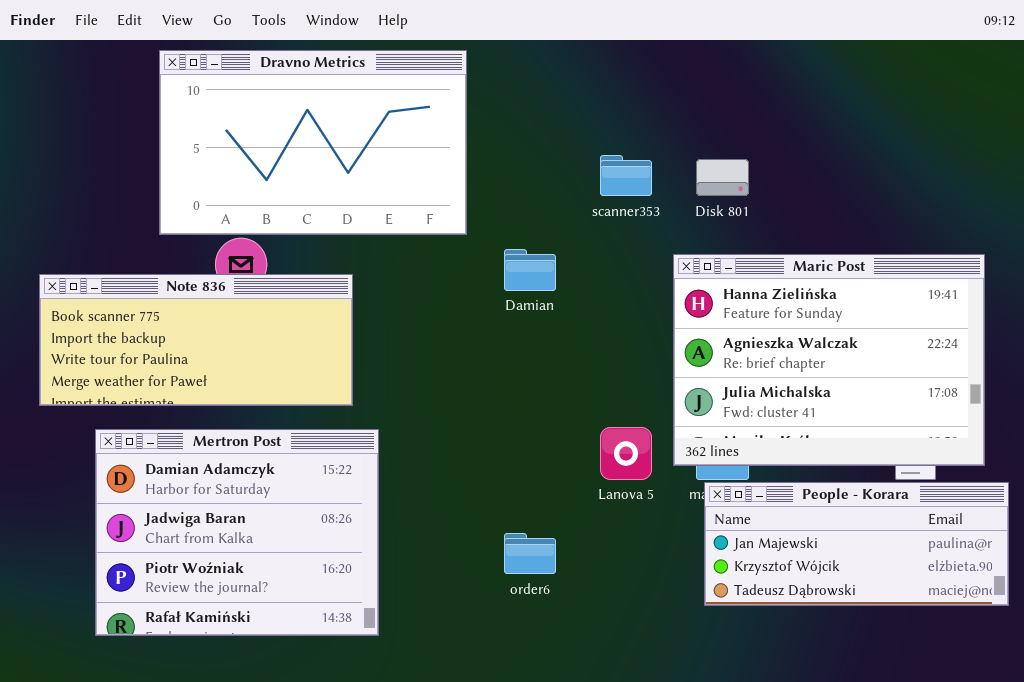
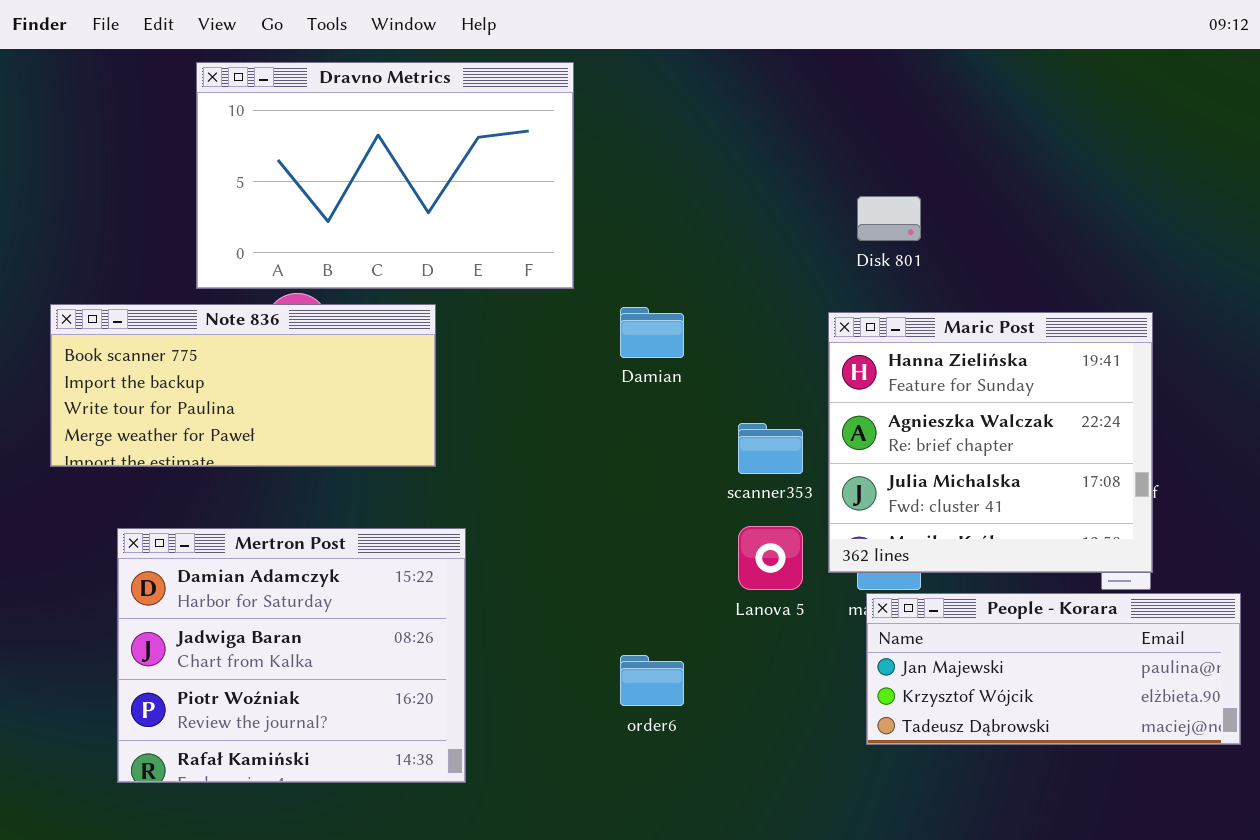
scanner353: [600,155,652,196] -> [738,423,803,474], moved
Maric Post: [673,254,985,466] -> [828,312,1153,573], resized
Note 836: [39,274,353,406] -> [50,304,436,467], moved

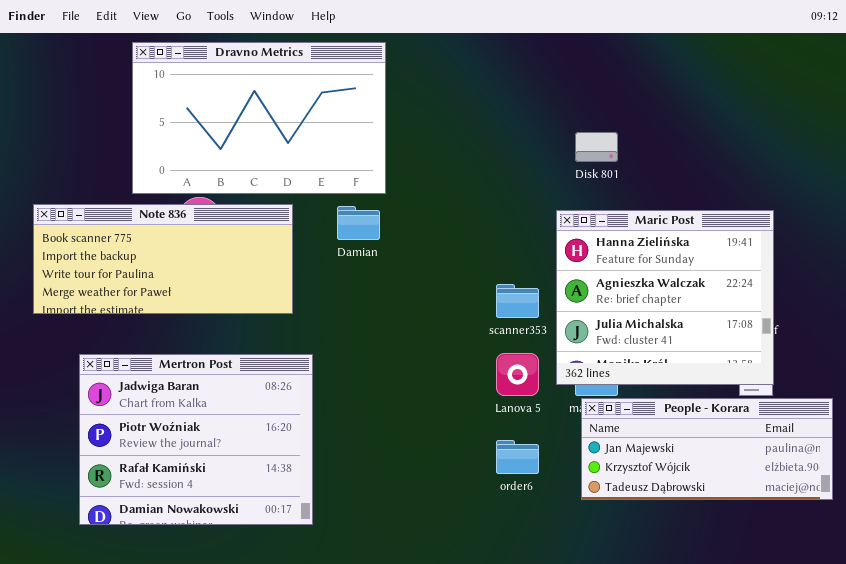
Damian: [620,307,684,358] -> [337,206,380,240], moved
Mertron Post: [117,528,466,783] -> [79,354,313,525], scrolled down 1 row
order6: [620,655,684,706] -> [496,440,539,474], moved

